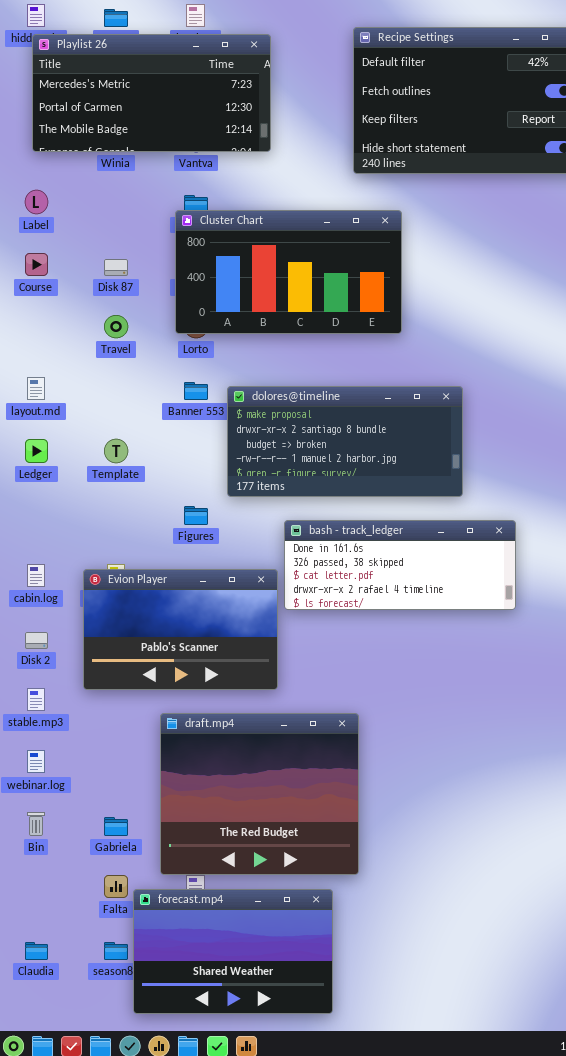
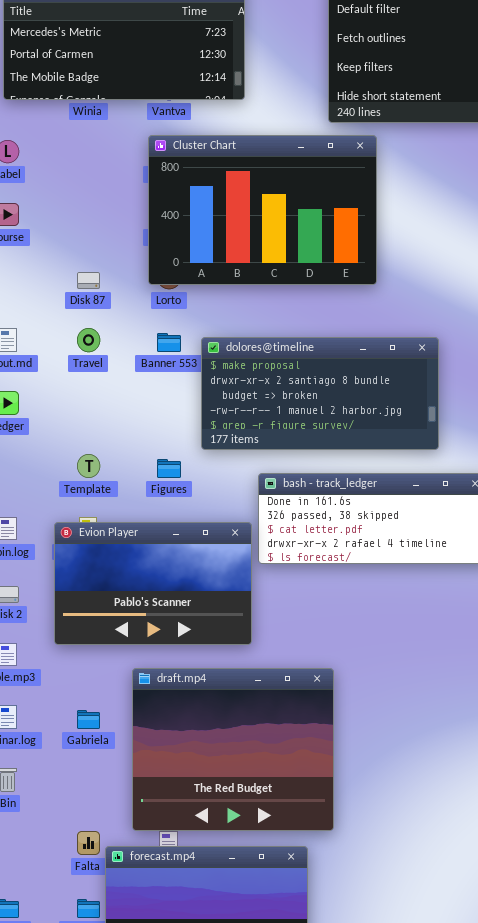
Cluster Chart: [175,210,402,334] -> [148,135,377,285], resized
Disk 87: [104,259,128,276] -> [77,272,100,289], moved
Travel: [104,315,128,338] -> [77,328,100,352], moved
Template: [104,439,128,463] -> [77,454,100,478], moved
Gabriela: [104,817,128,836] -> [77,710,100,729], moved

